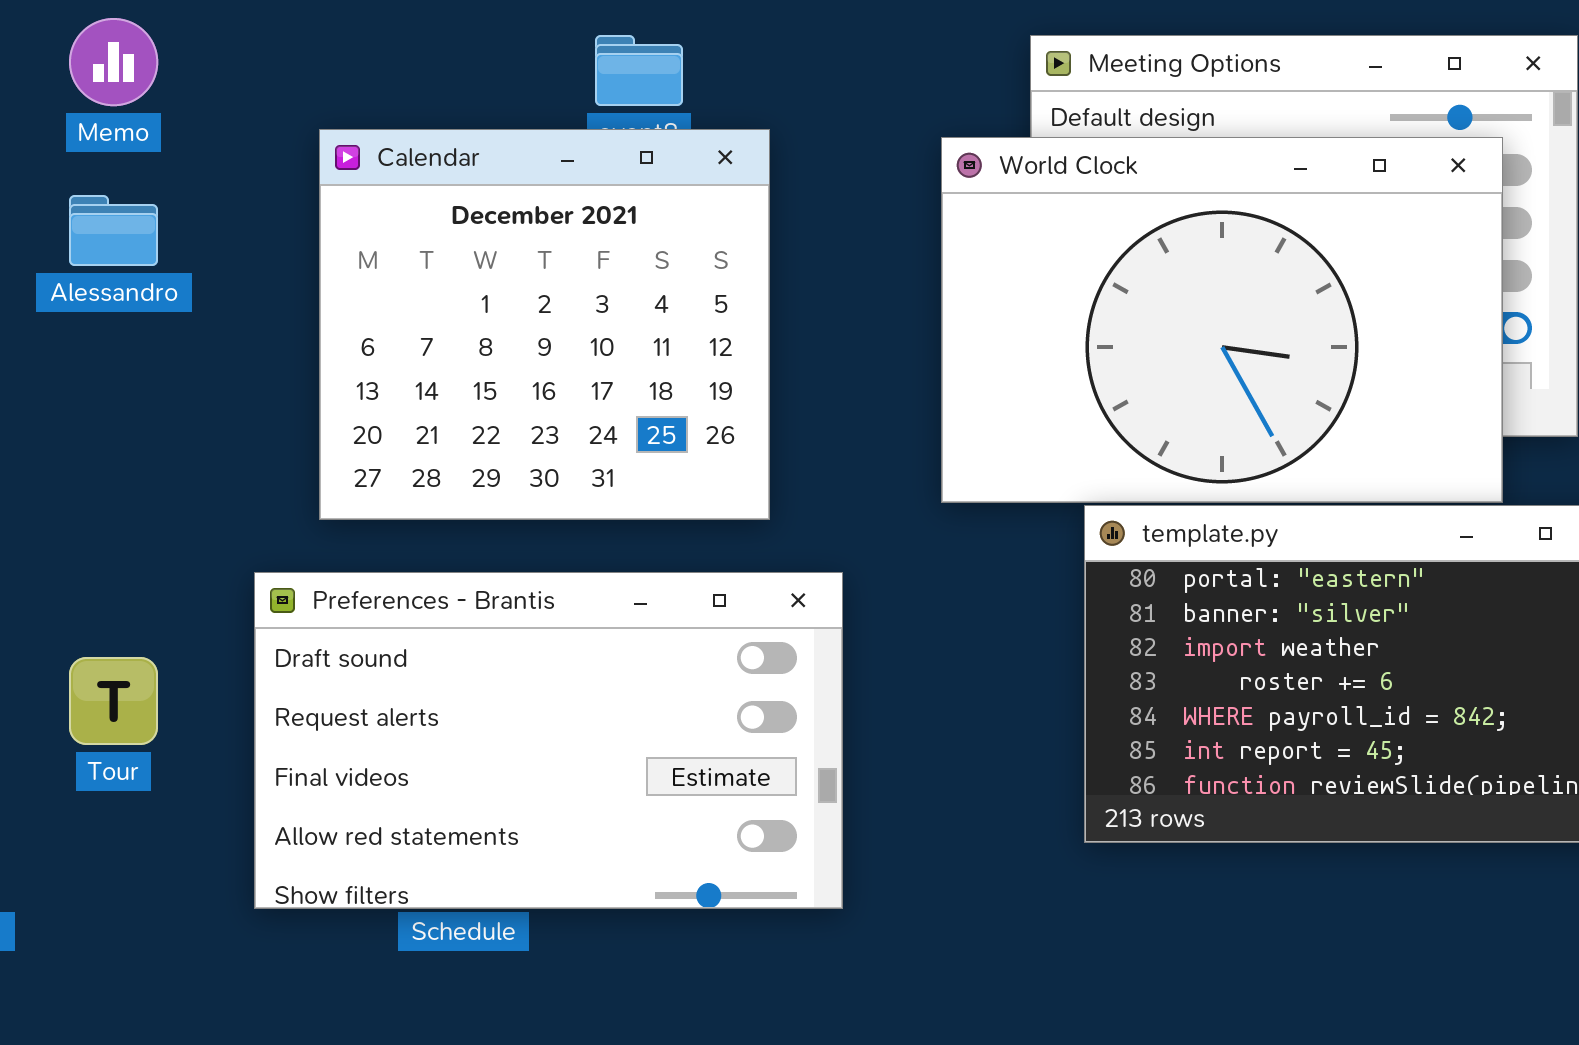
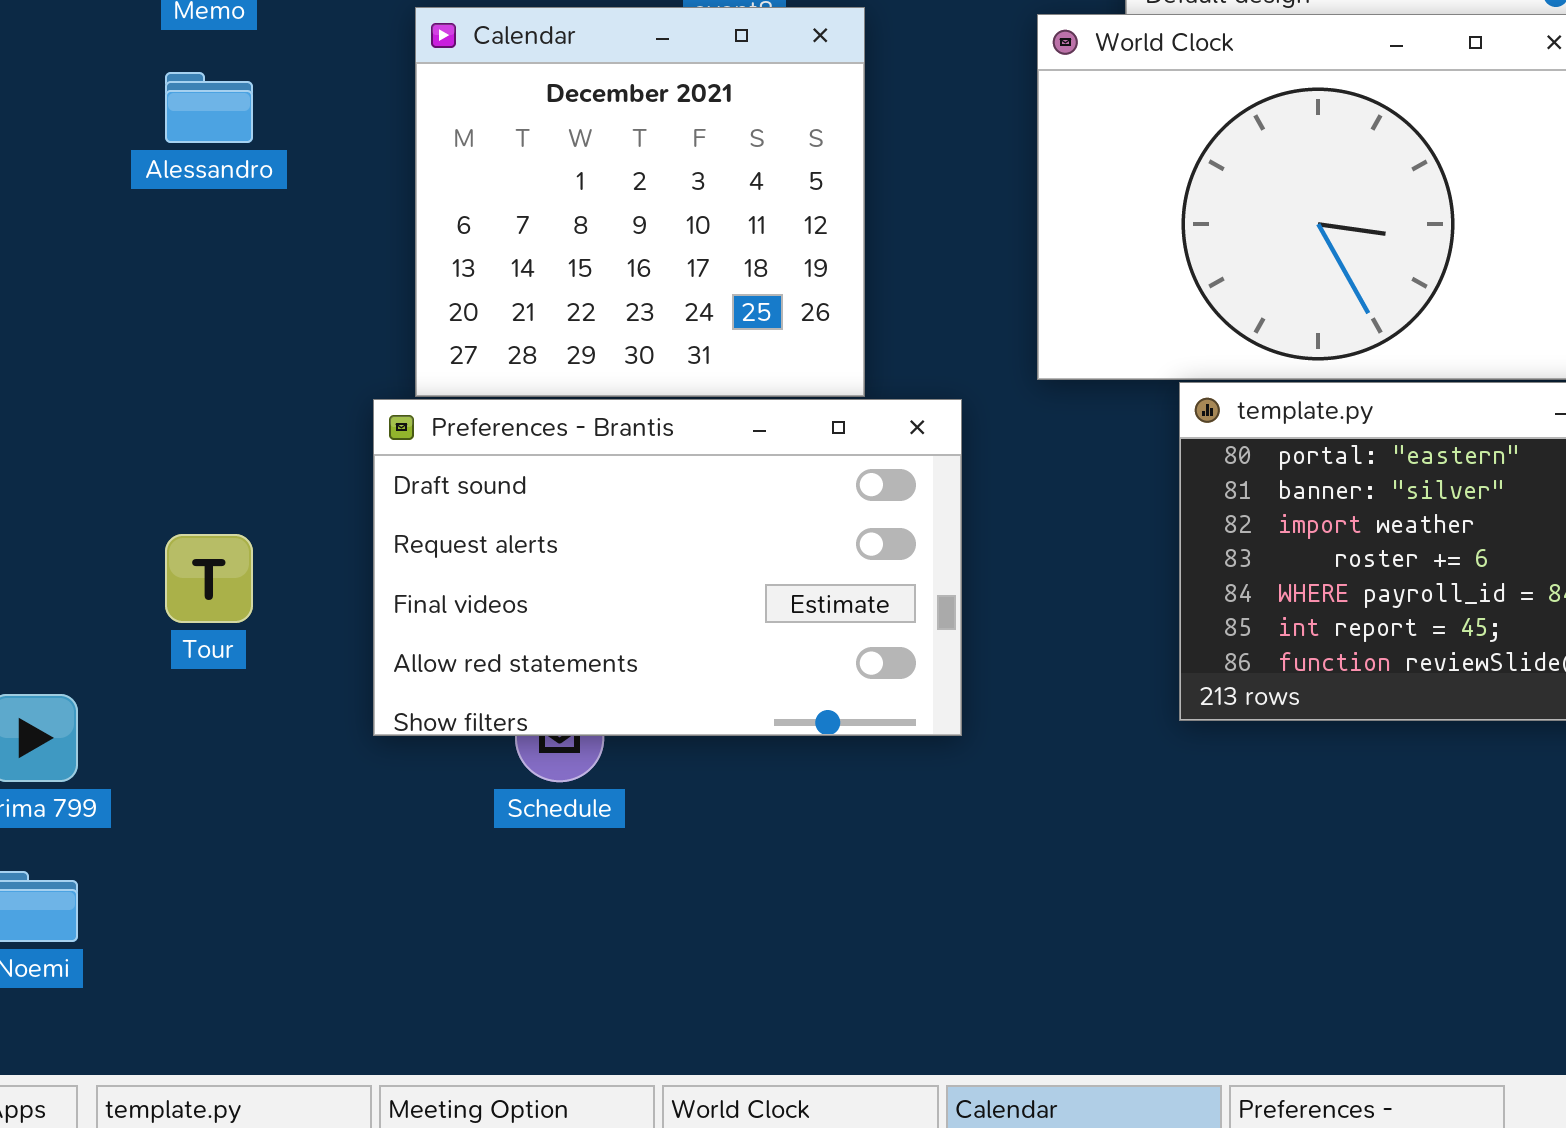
Preferences - Brantis: [254,572,843,909] -> [373,399,962,736], moved

